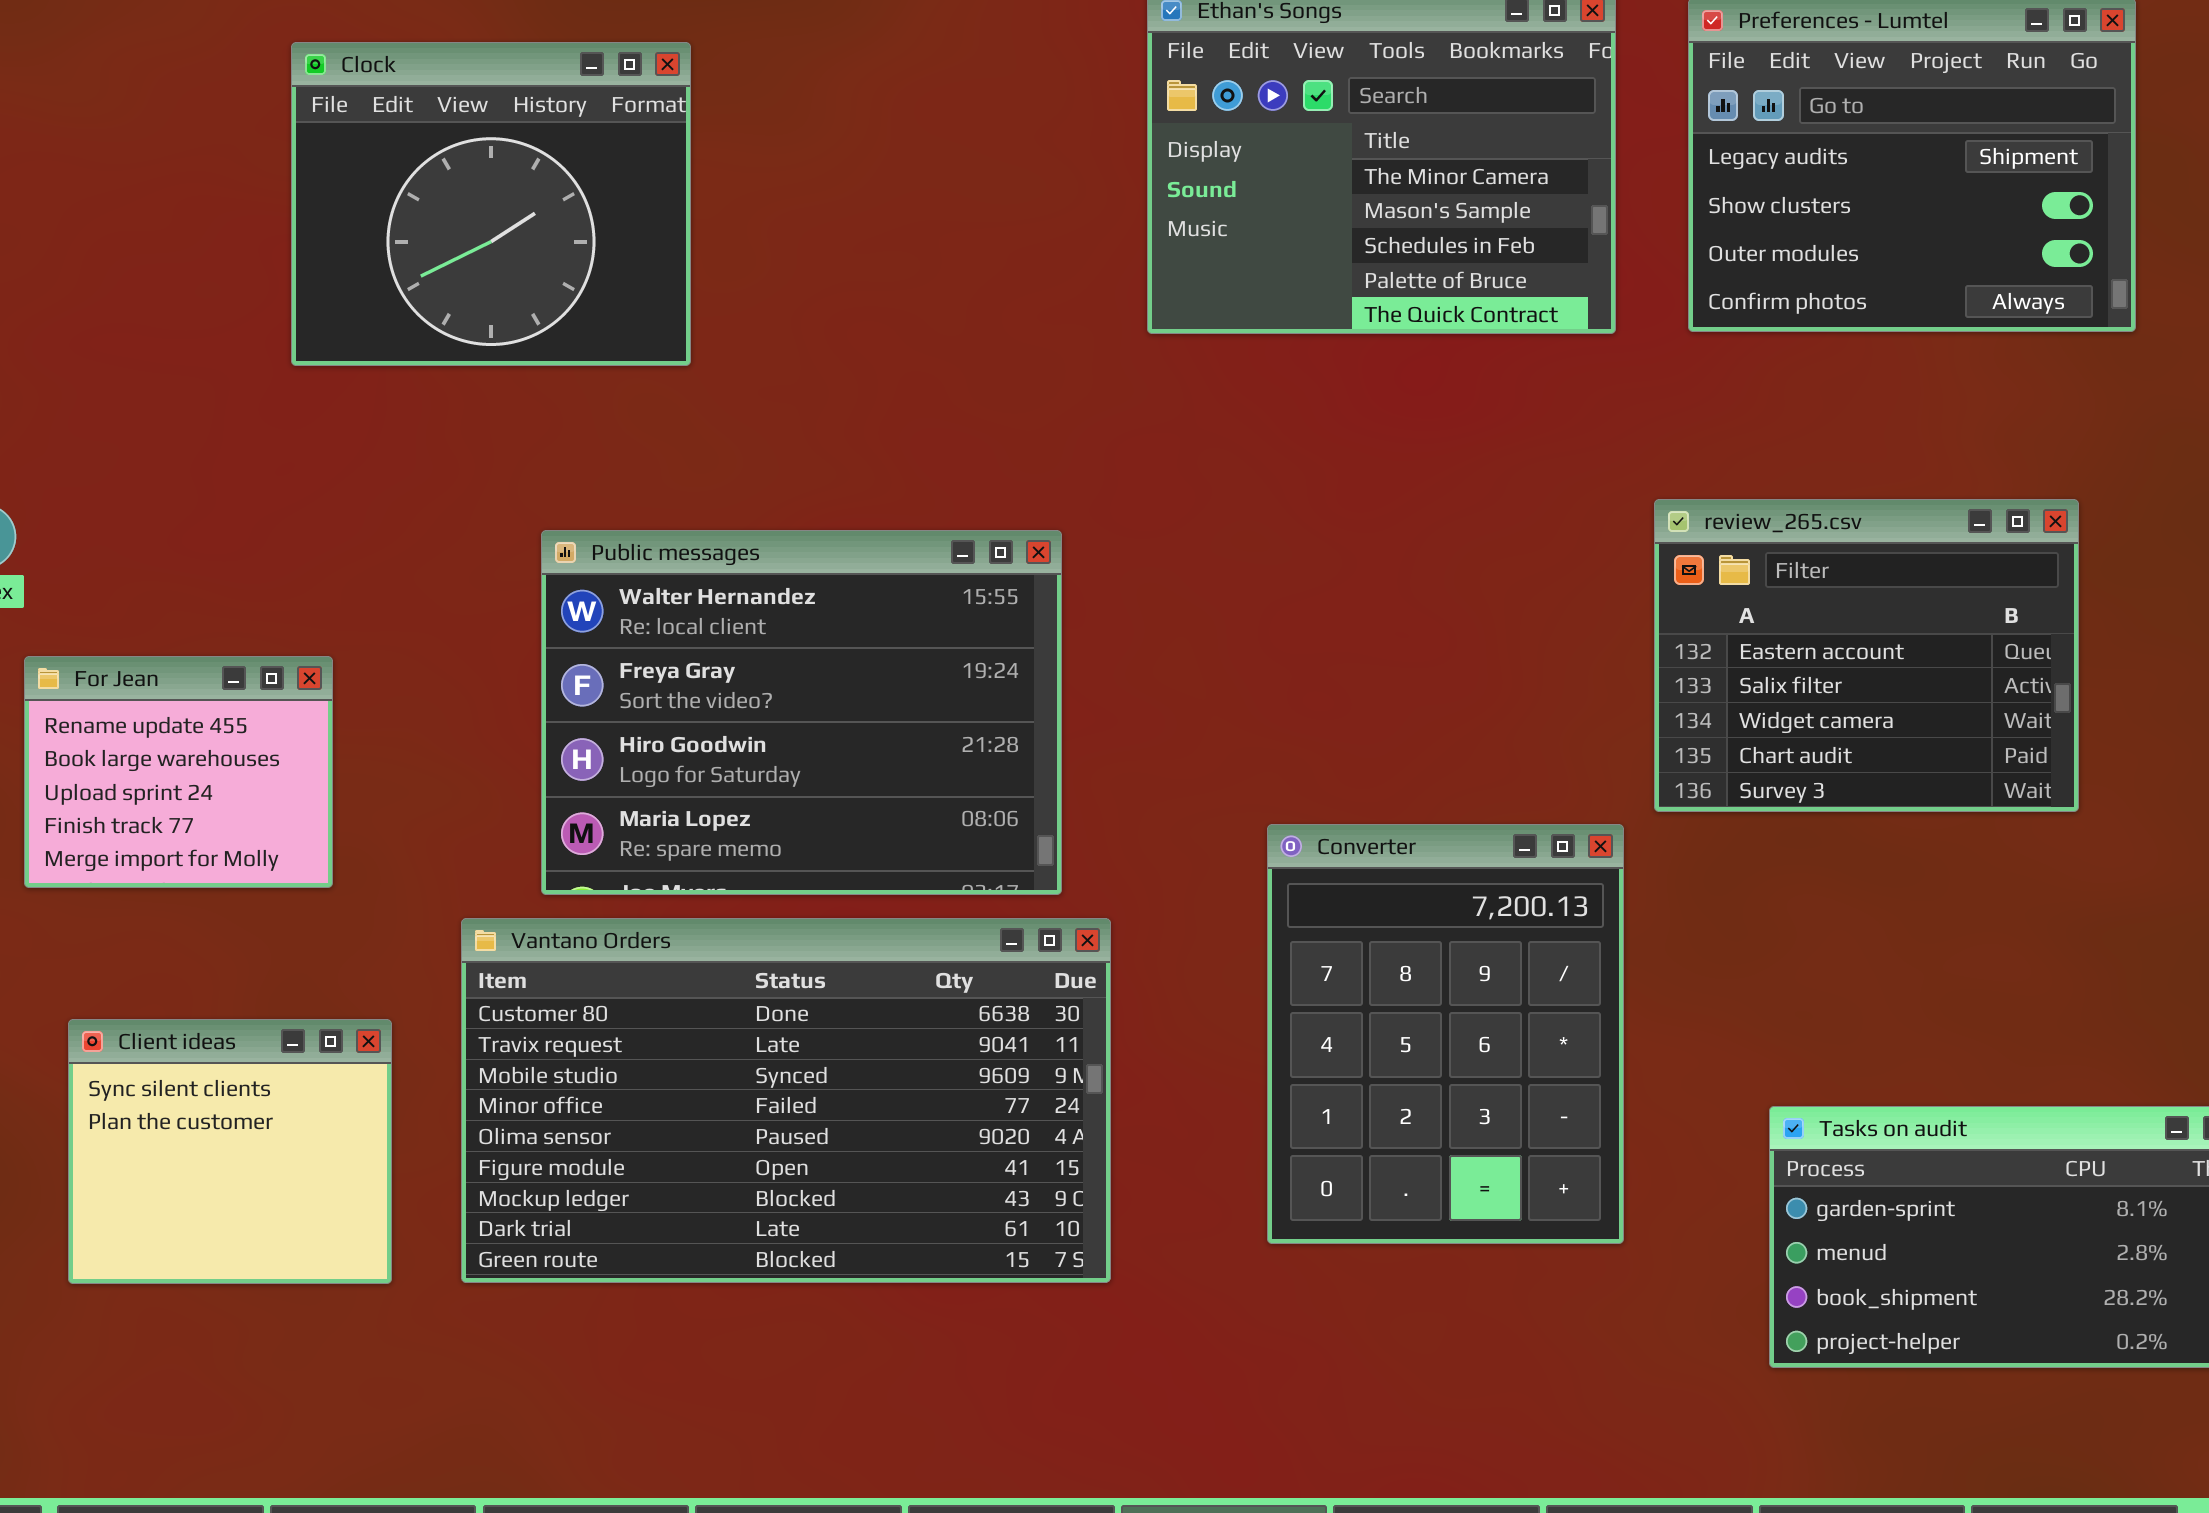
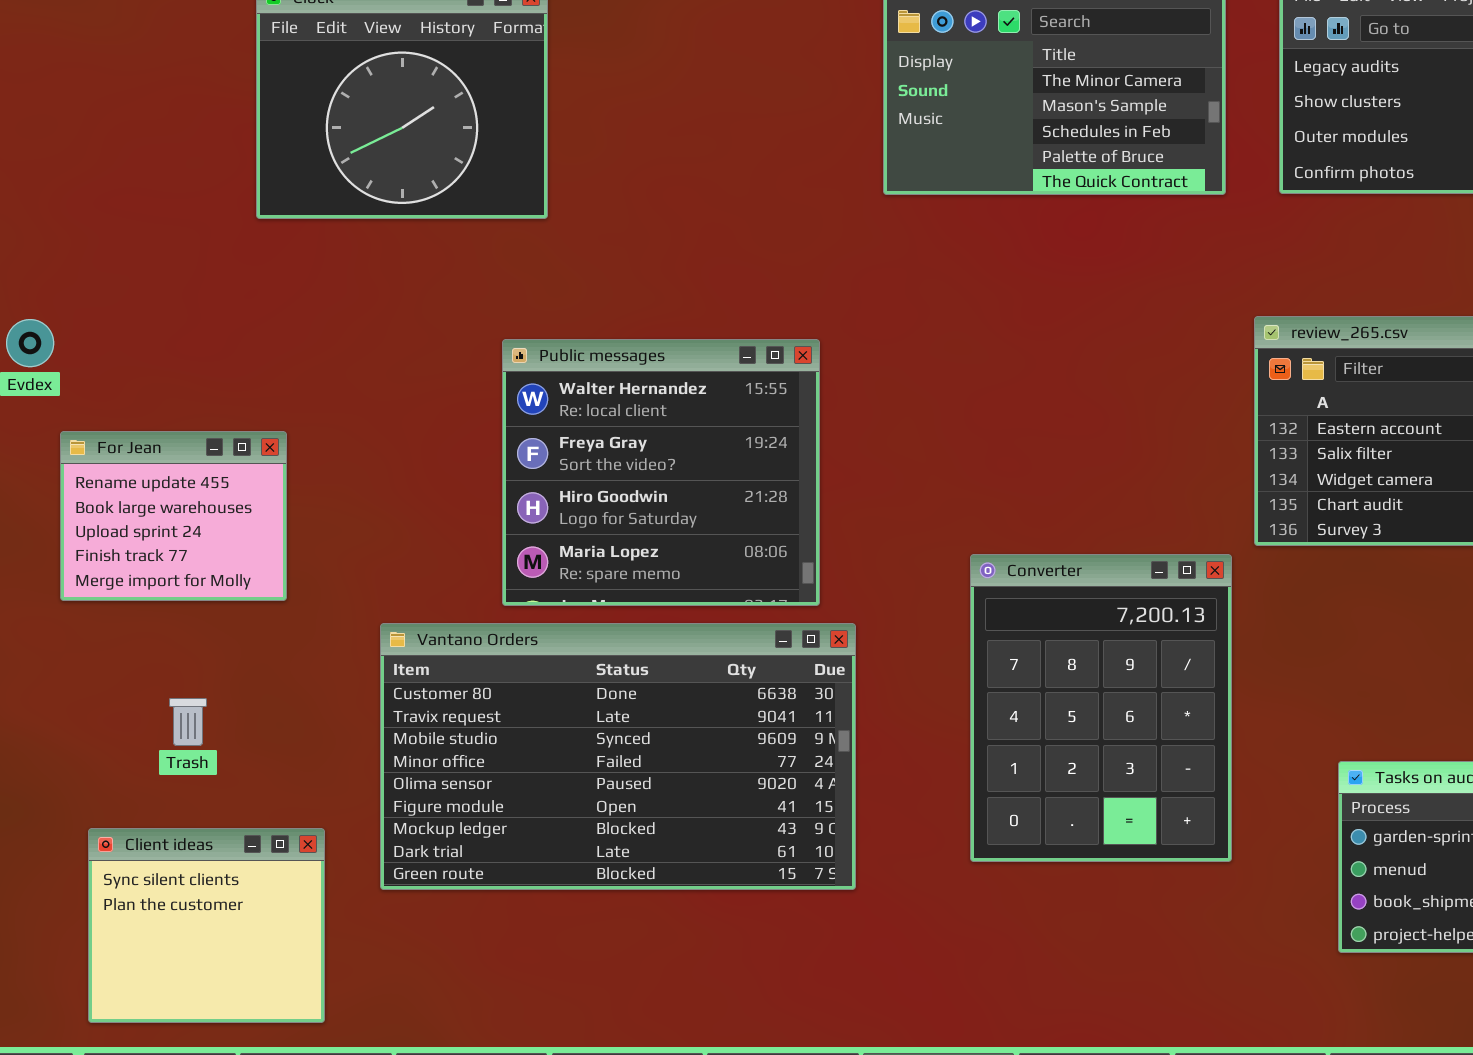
Public messages: [541,530,1062,895] -> [502,339,820,606], resized
Client ideas: [68,1019,392,1284] -> [88,828,325,1023], moved

